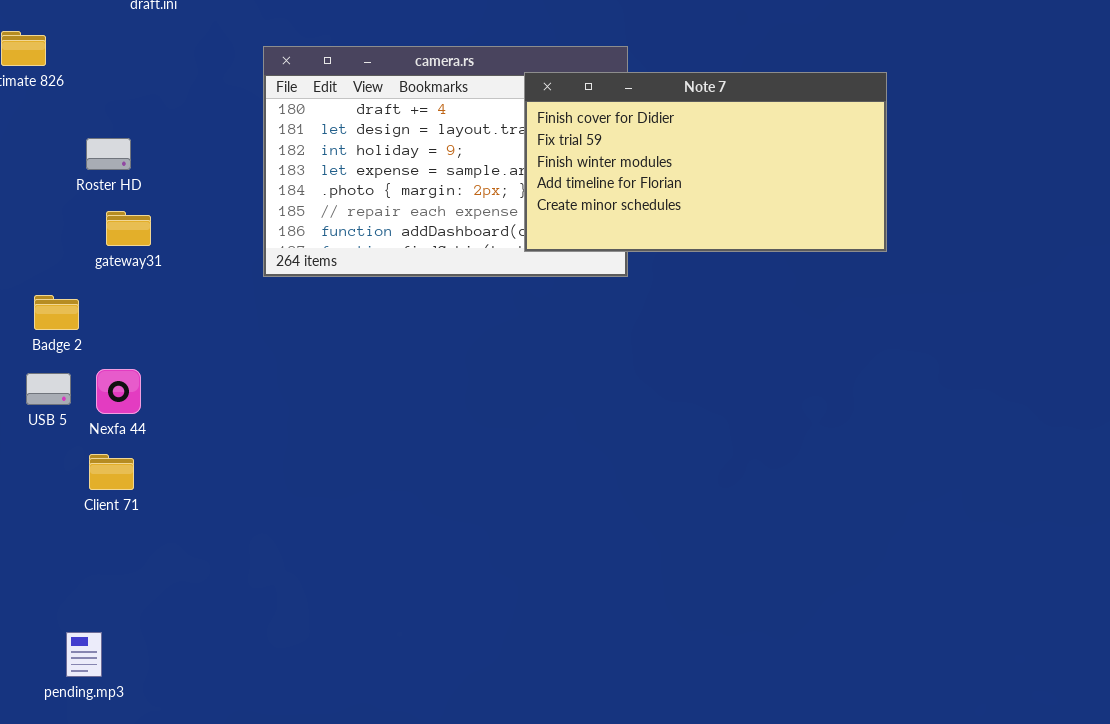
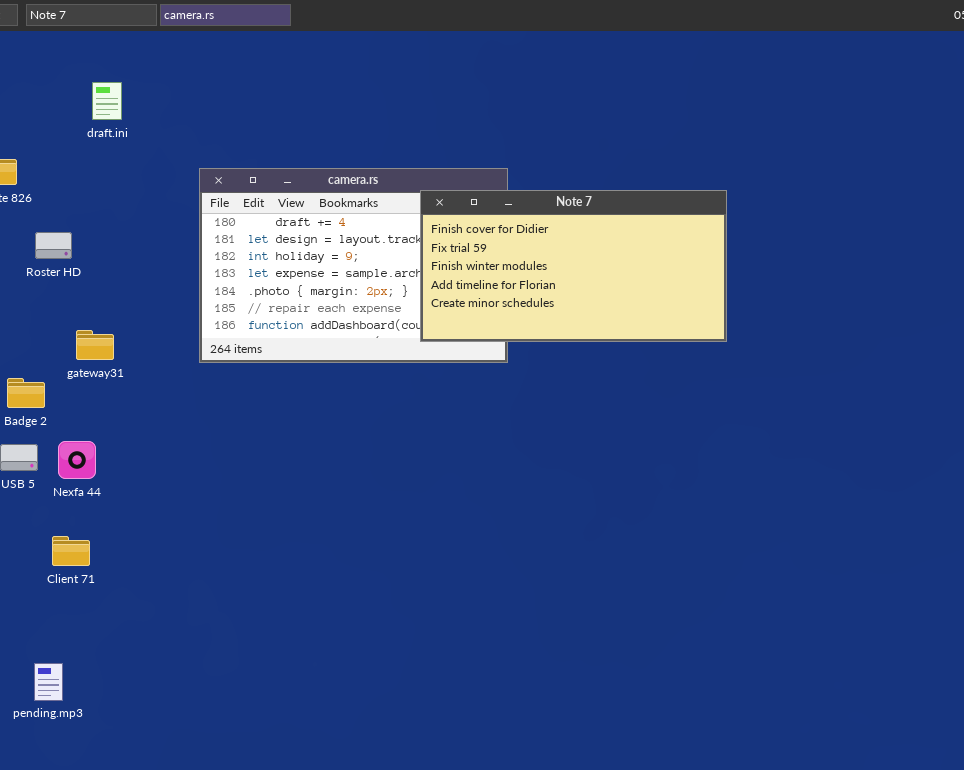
Roster HD: [86,138,131,170] -> [35,232,72,259], moved
gateway31: [106,211,151,246] -> [76,330,114,360], moved
Client 71: [89,454,134,490] -> [52,536,90,566], moved

